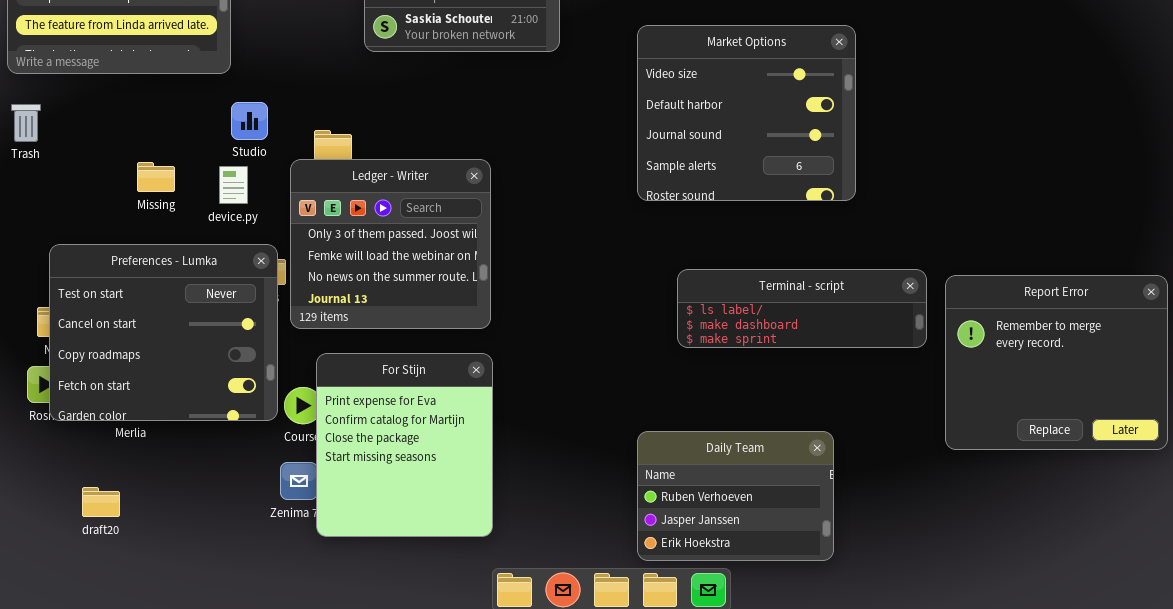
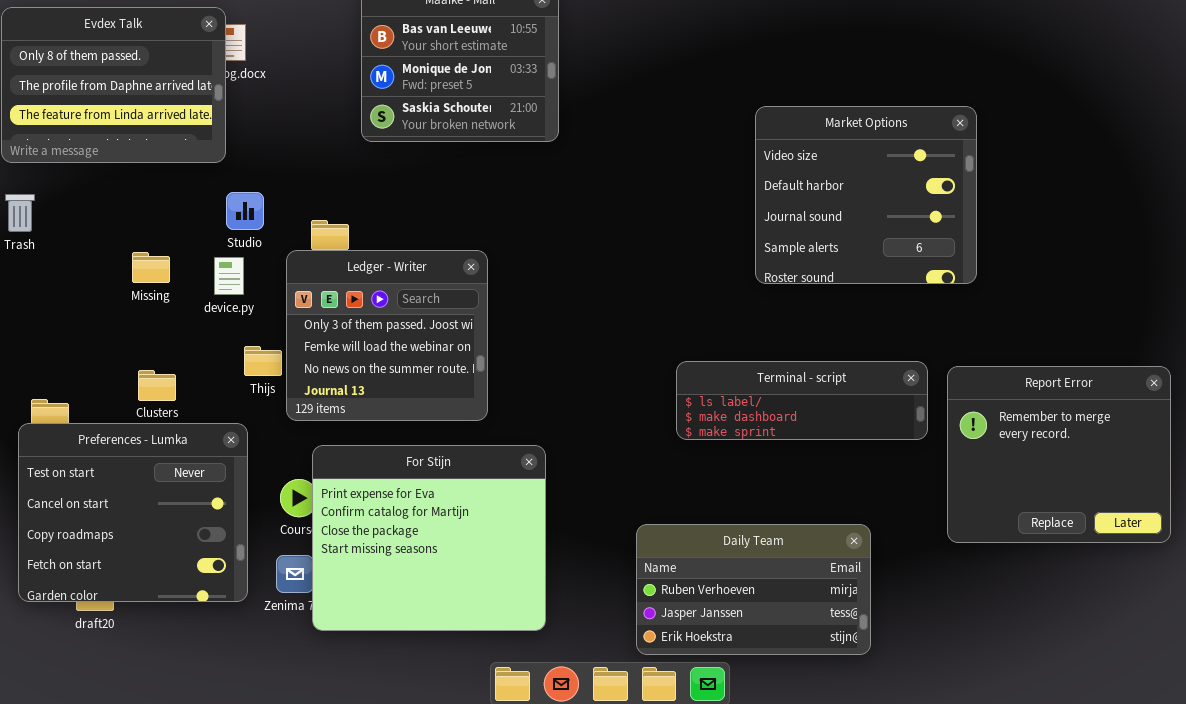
Market Options: [637,25,856,201] -> [755,106,977,284], moved
Preferences - Lumka: [49,244,278,421] -> [18,423,248,602], moved
For Stijn: [316,353,493,537] -> [312,445,546,631], resized
Daily Team: [637,431,834,561] -> [636,524,871,655], resized

